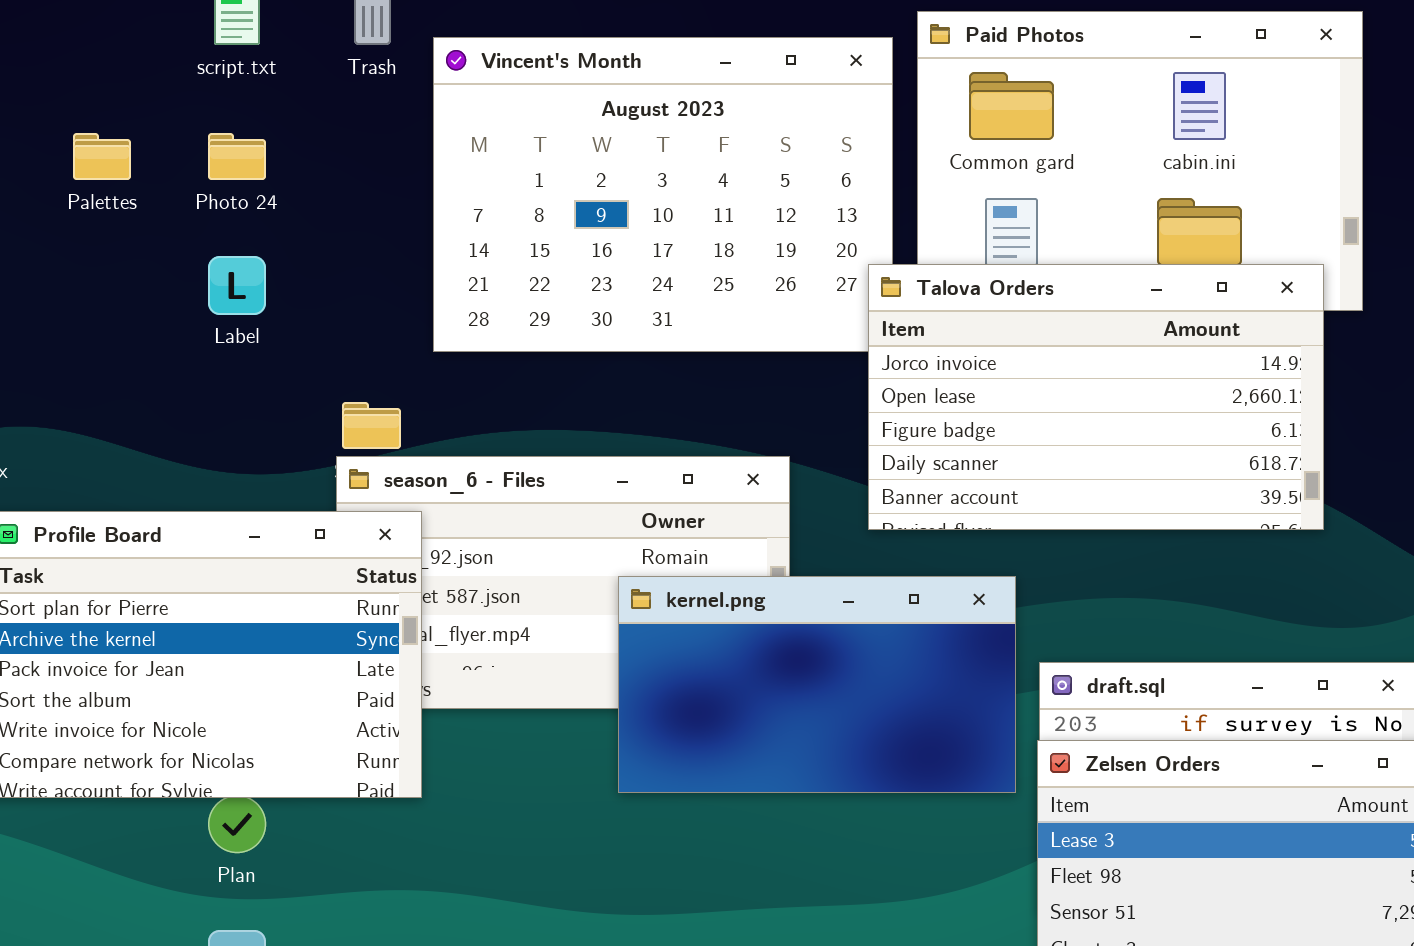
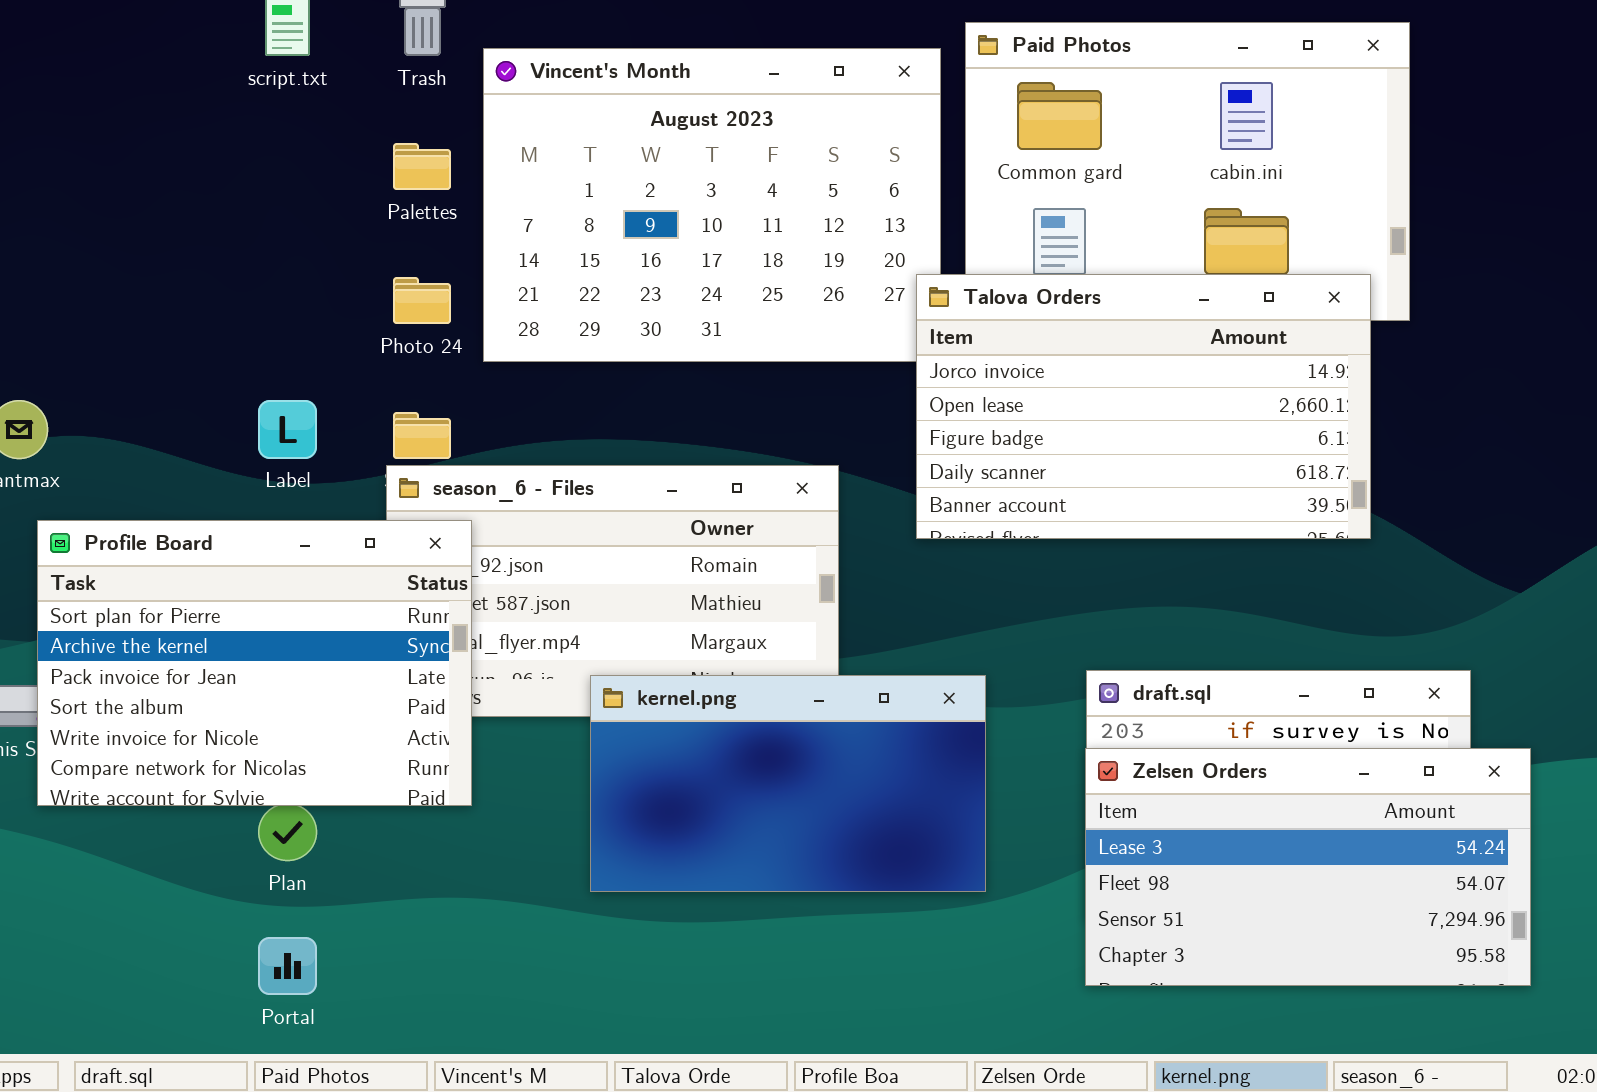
Palettes: [73,133,131,180] -> [393,143,451,190], moved
Photo 24: [208,133,266,180] -> [393,277,451,324], moved
Label: [208,256,266,315] -> [258,400,317,459], moved
kernel.png: [618,576,1016,793] -> [590,675,986,892], moved

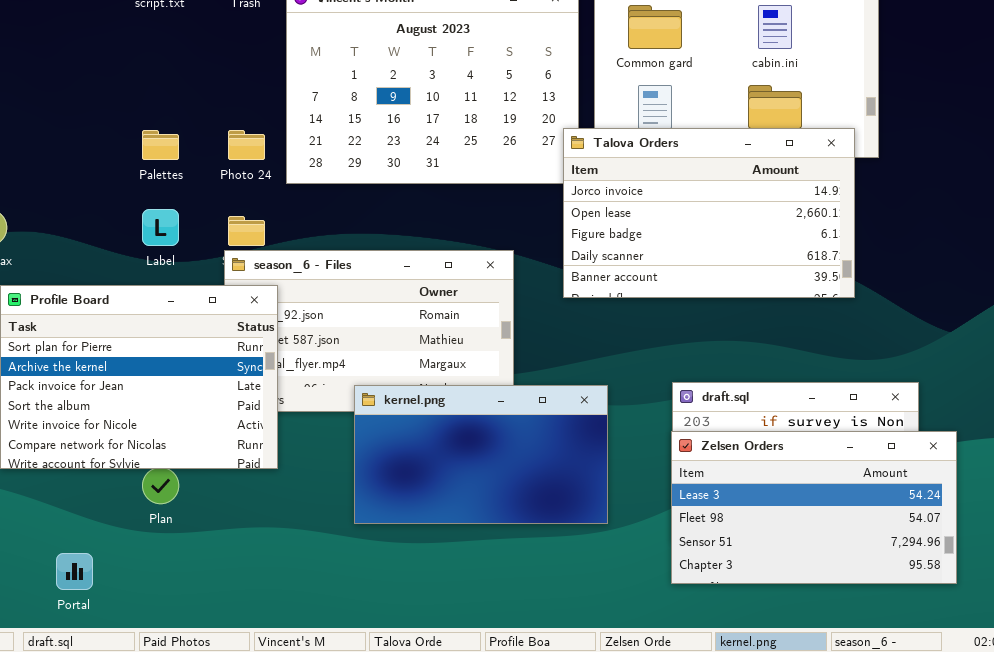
Palettes: [393,143,451,190] -> [142,130,179,160], moved
Portal: [258,937,317,995] -> [56,553,93,590], moved

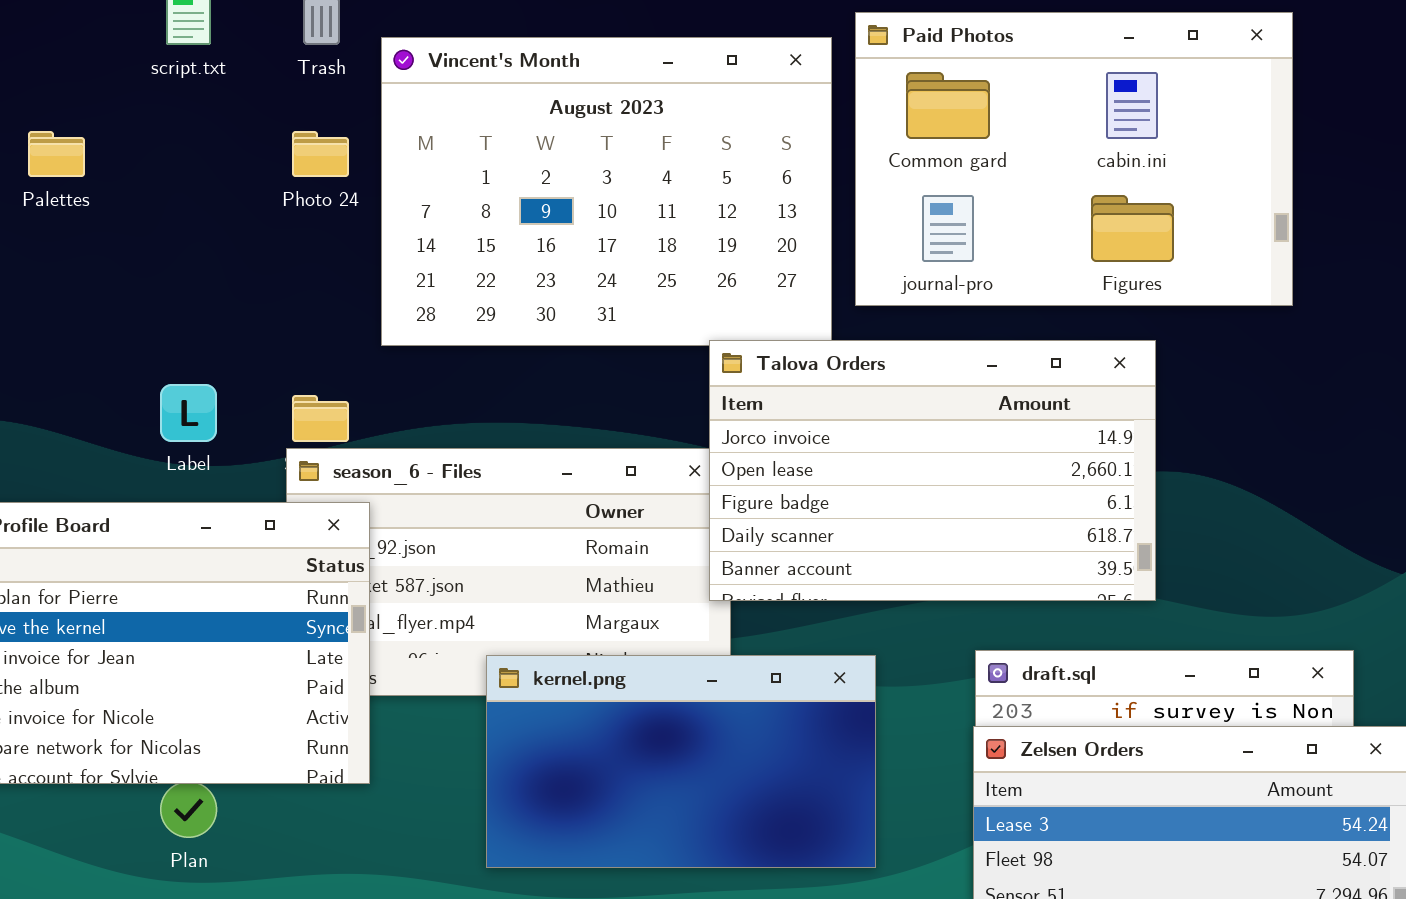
Talova Orders: [563,128,855,298] -> [709,340,1156,601], moved
Palettes: [142,130,179,160] -> [28,131,85,177], moved
Photo 24: [228,130,265,160] -> [292,131,349,177], moved

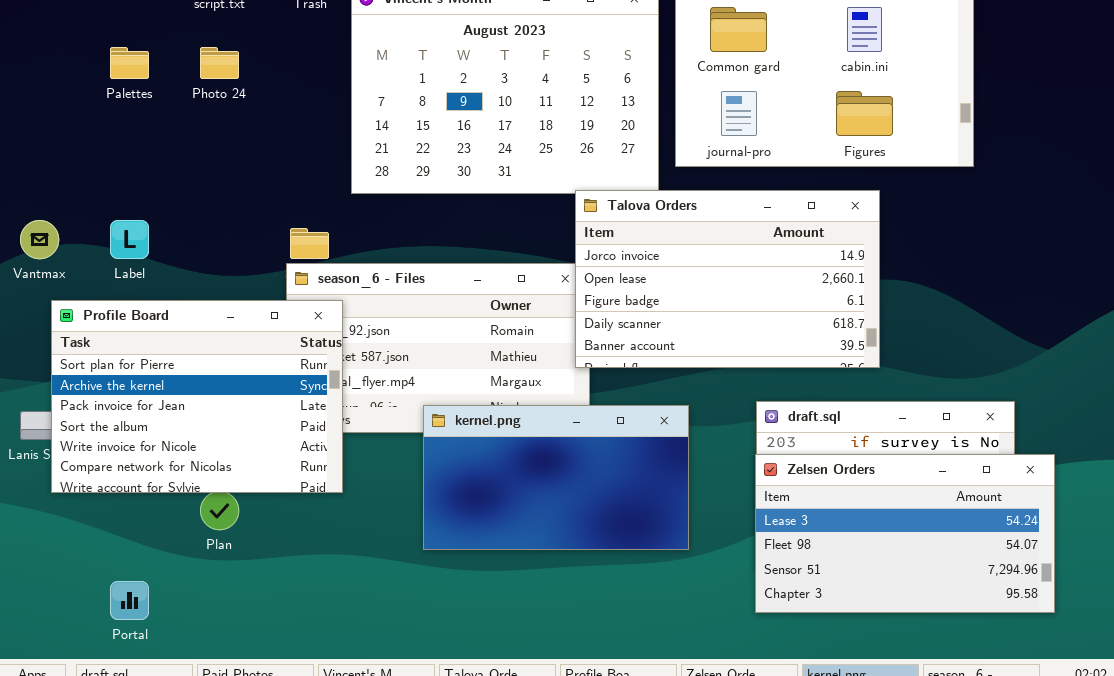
Photo 24: [292,131,349,177] -> [200,47,239,79], moved
Label: [160,384,217,442] -> [110,220,149,259], moved

